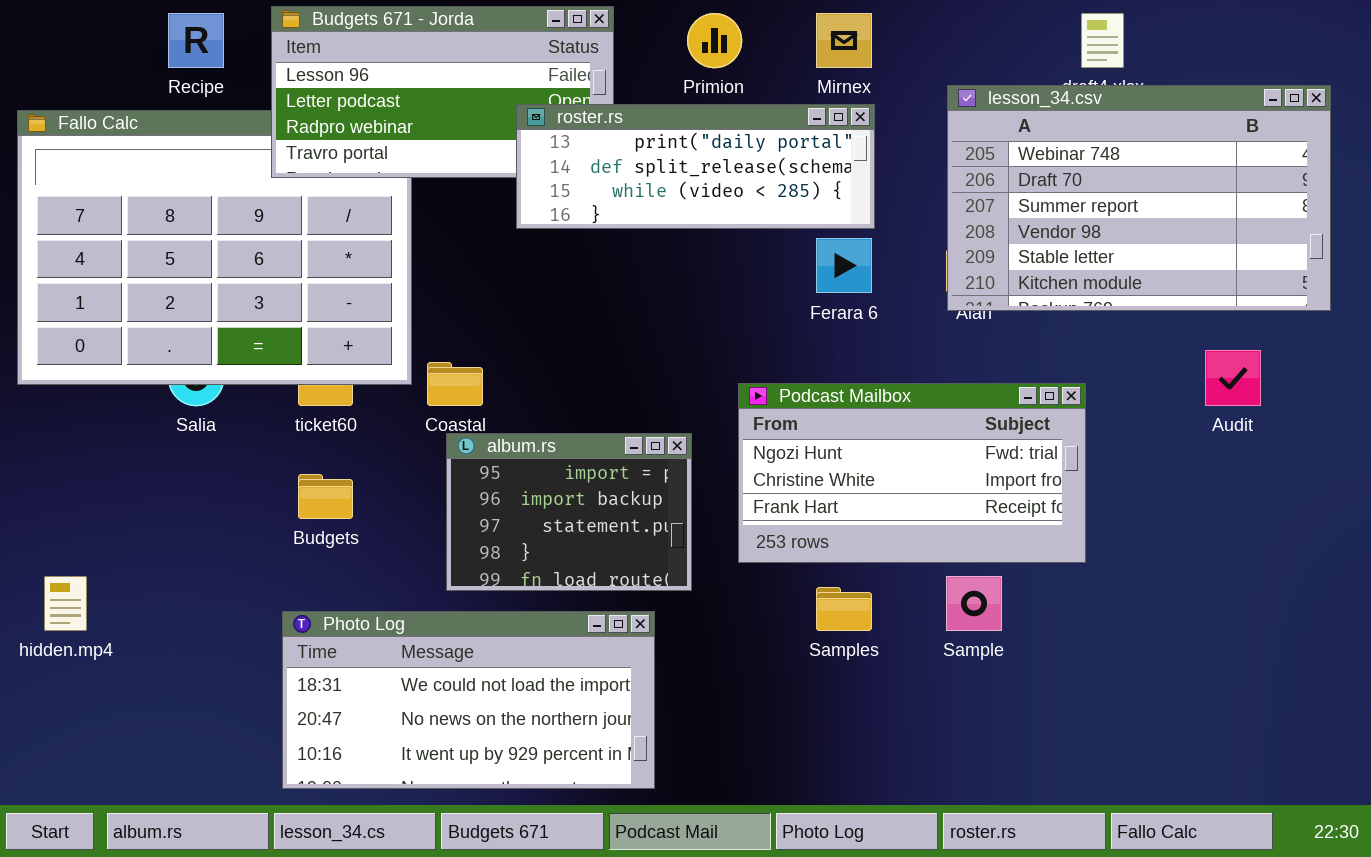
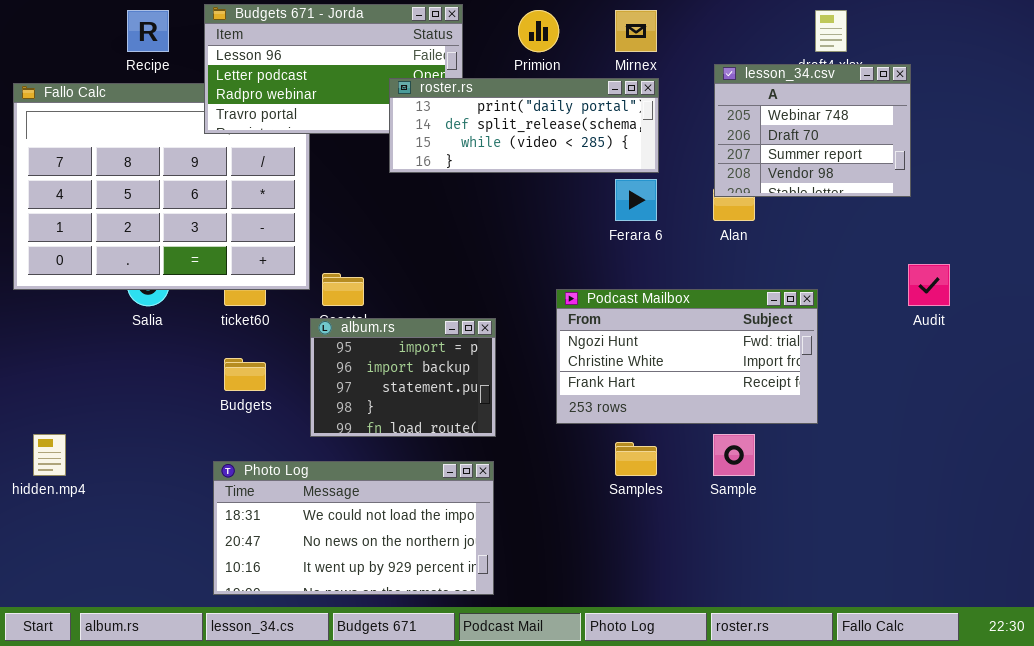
lesson_34.csv: [947,85,1331,311] -> [714,64,911,197], resized
album.rs: [446,433,692,591] -> [310,318,496,437], moved

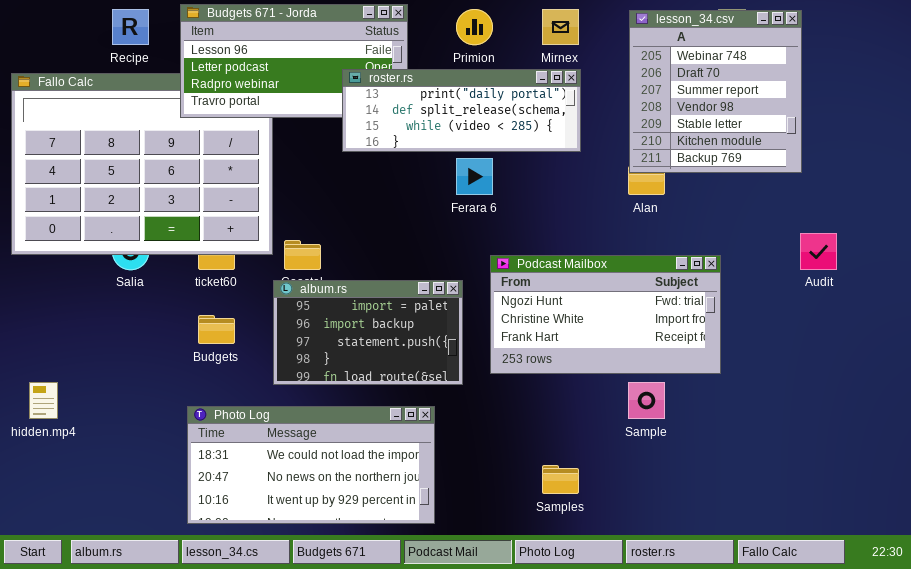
lesson_34.csv: [714,64,911,197] -> [629,10,802,173], resized
Ferara 6: [615,179,657,221] -> [456,158,493,195], moved
album.rs: [310,318,496,437] -> [273,280,463,385], resized
Samples: [615,442,657,476] -> [542,465,579,494], moved

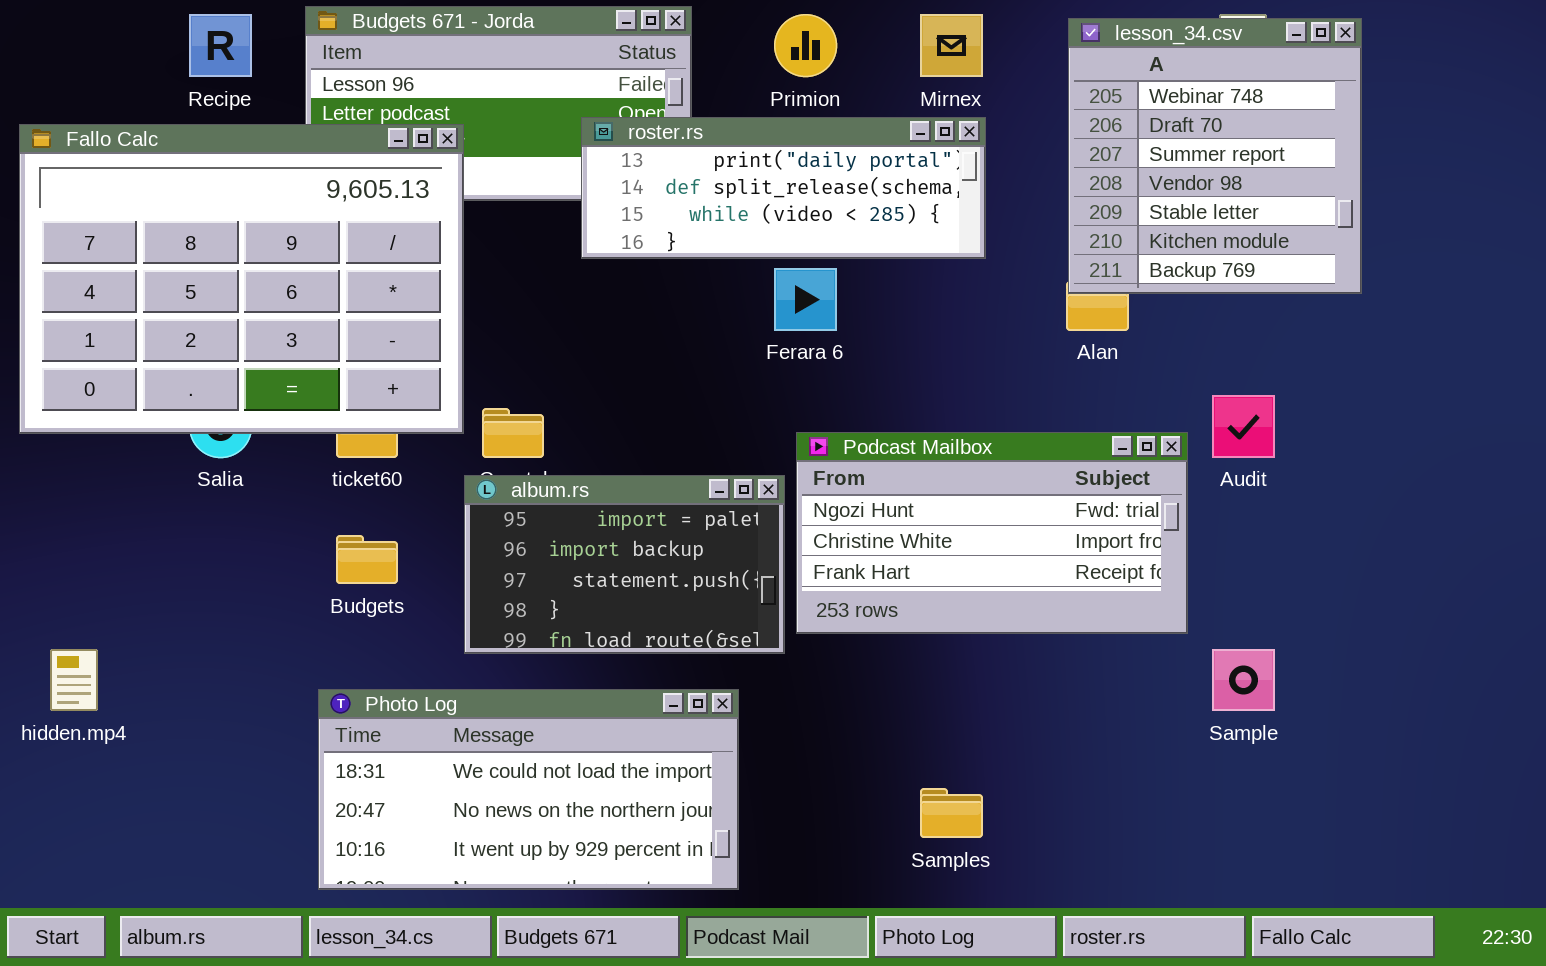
Fallo Calc: [11,73,273,255] -> [19,124,464,434], raised
Audit: [800,233,837,270] -> [1212,395,1275,458], moved
Podcast Mailbox: [490,255,721,374] -> [796,432,1188,634], moved
Sample: [628,382,665,419] -> [1212,649,1275,711], moved

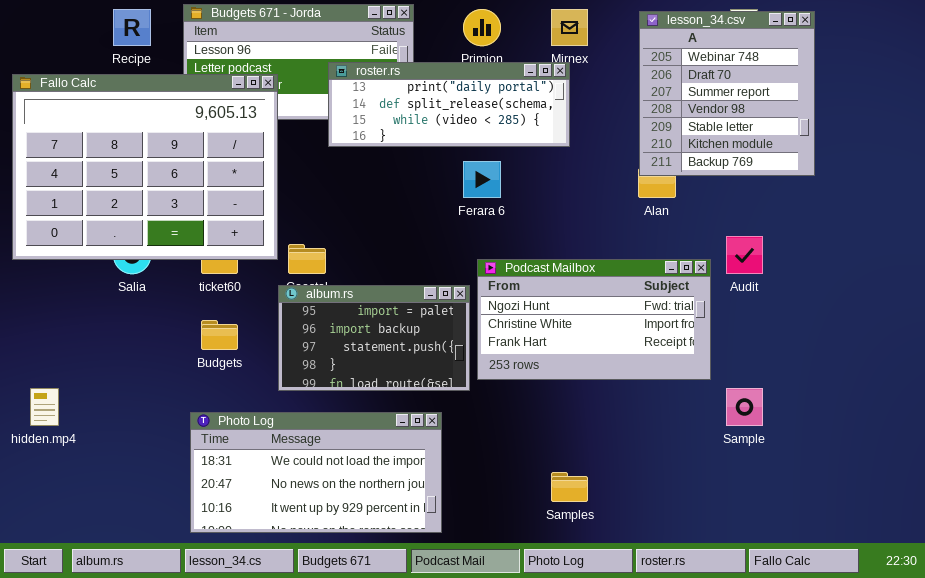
roster.rs: [581,117,986,259] -> [328,62,570,147], moved

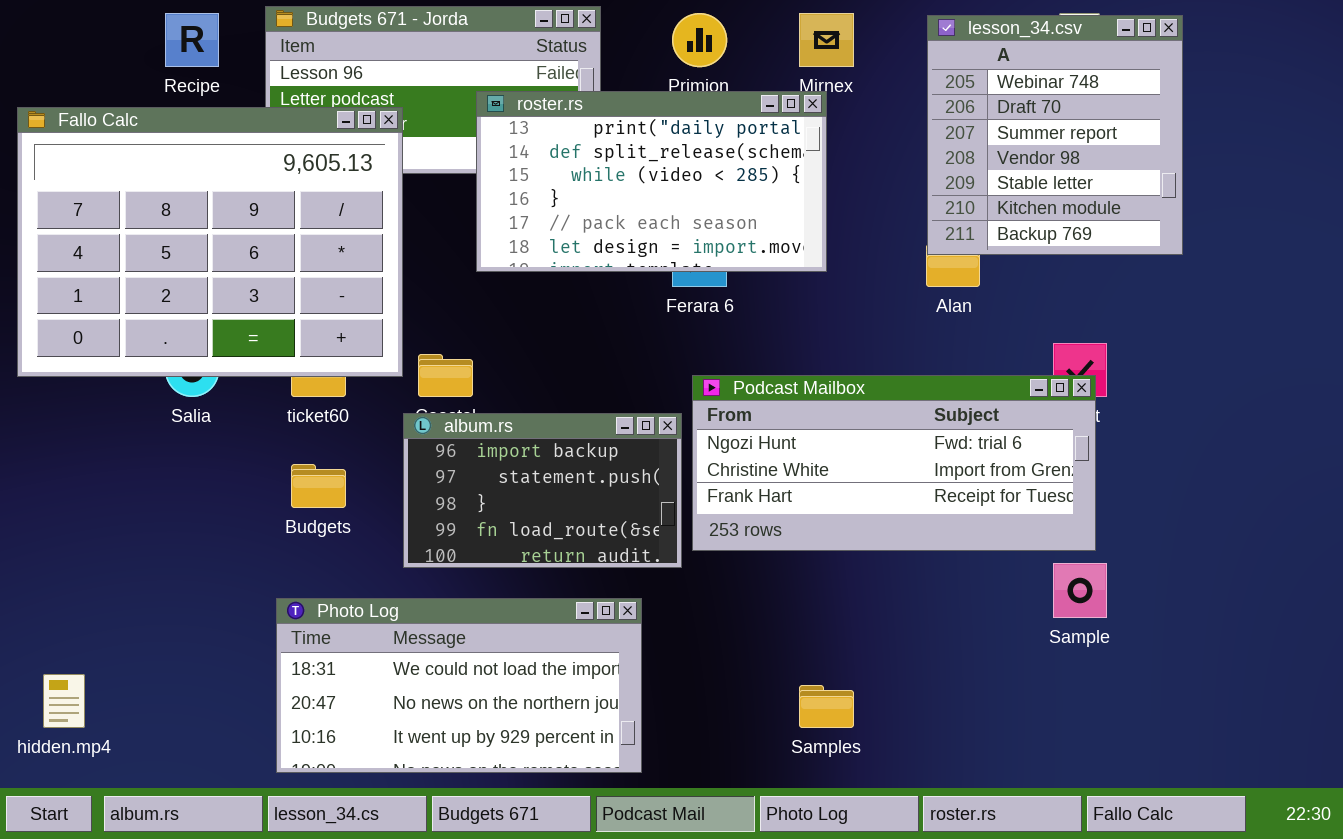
roster.rs: [328,62,570,147] -> [476,91,827,272], resized
Podcast Mailbox: [477,259,711,380] -> [692,375,1096,551], resized
album.rs: [278,285,470,391] -> [403,413,682,568], scrolled down 1 row
hidden.mp4: [30,388,59,426] -> [43,674,85,728], moved

